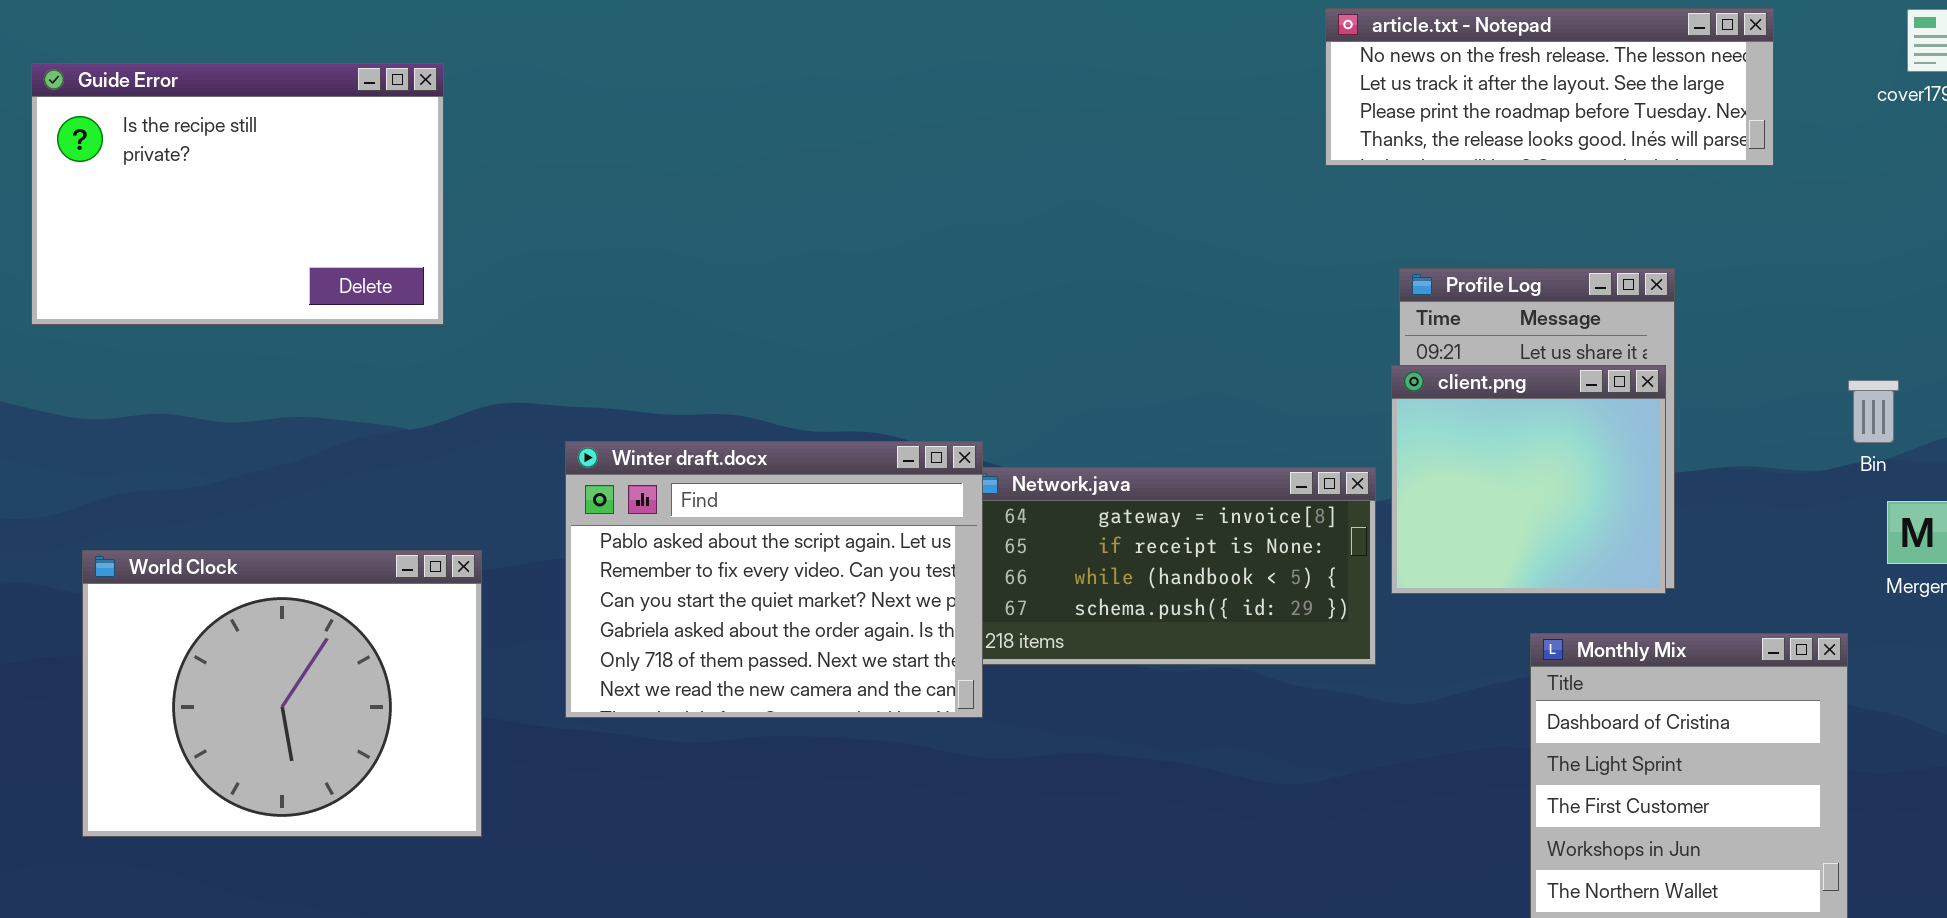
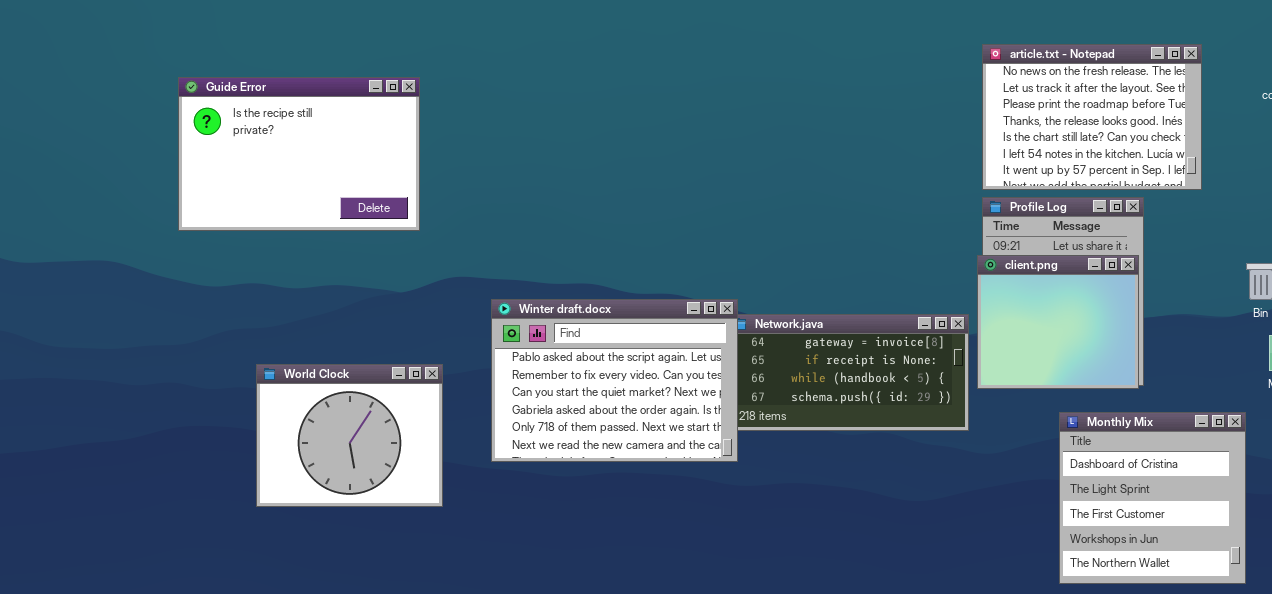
article.txt - Notepad: [1325,8,1774,166] -> [982,44,1202,190], resized
World Clock: [82,550,482,837] -> [256,364,443,507], resized

